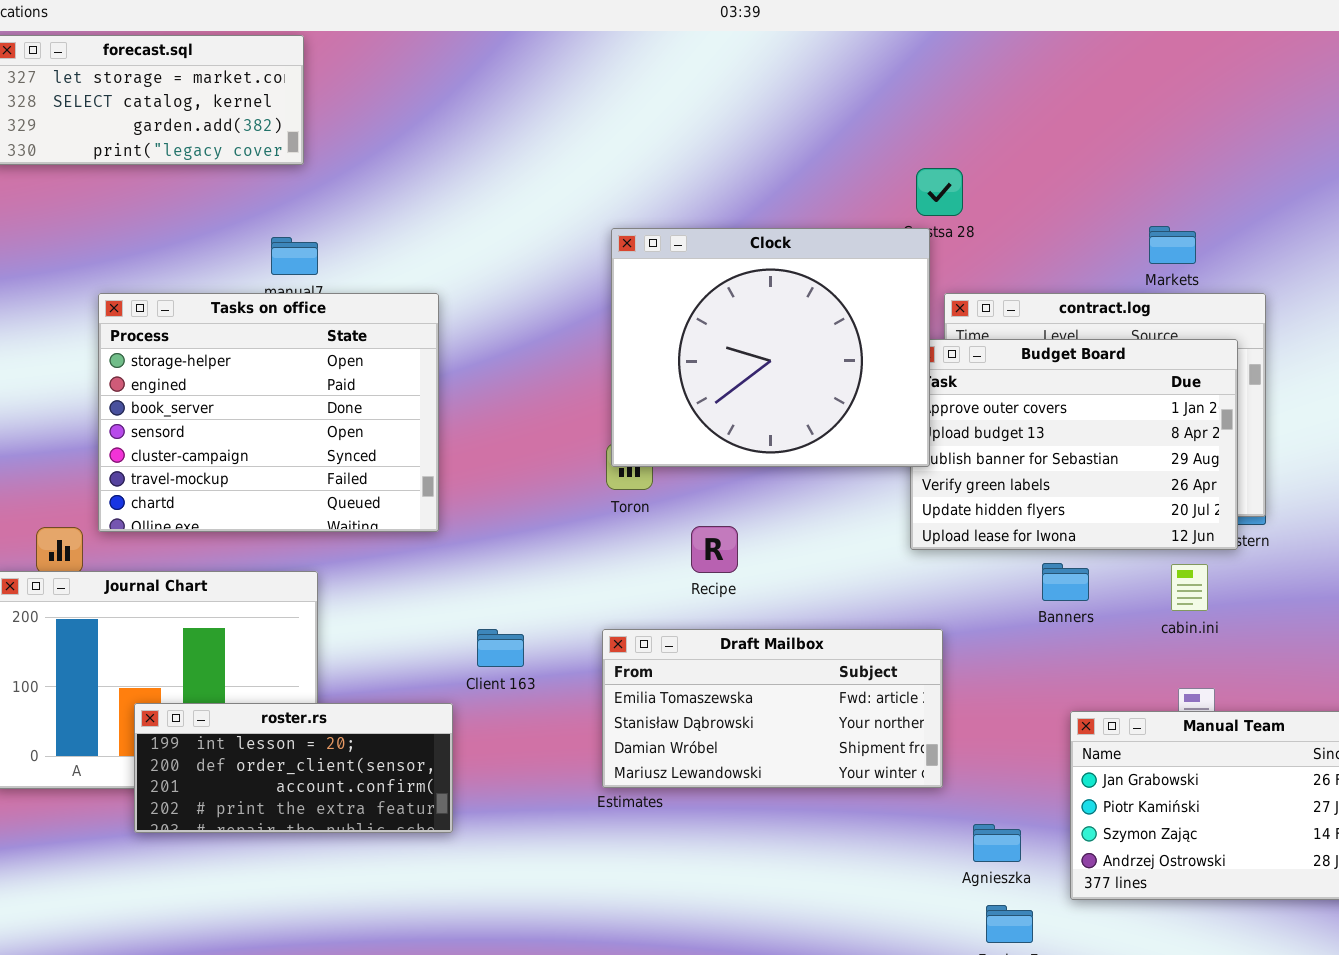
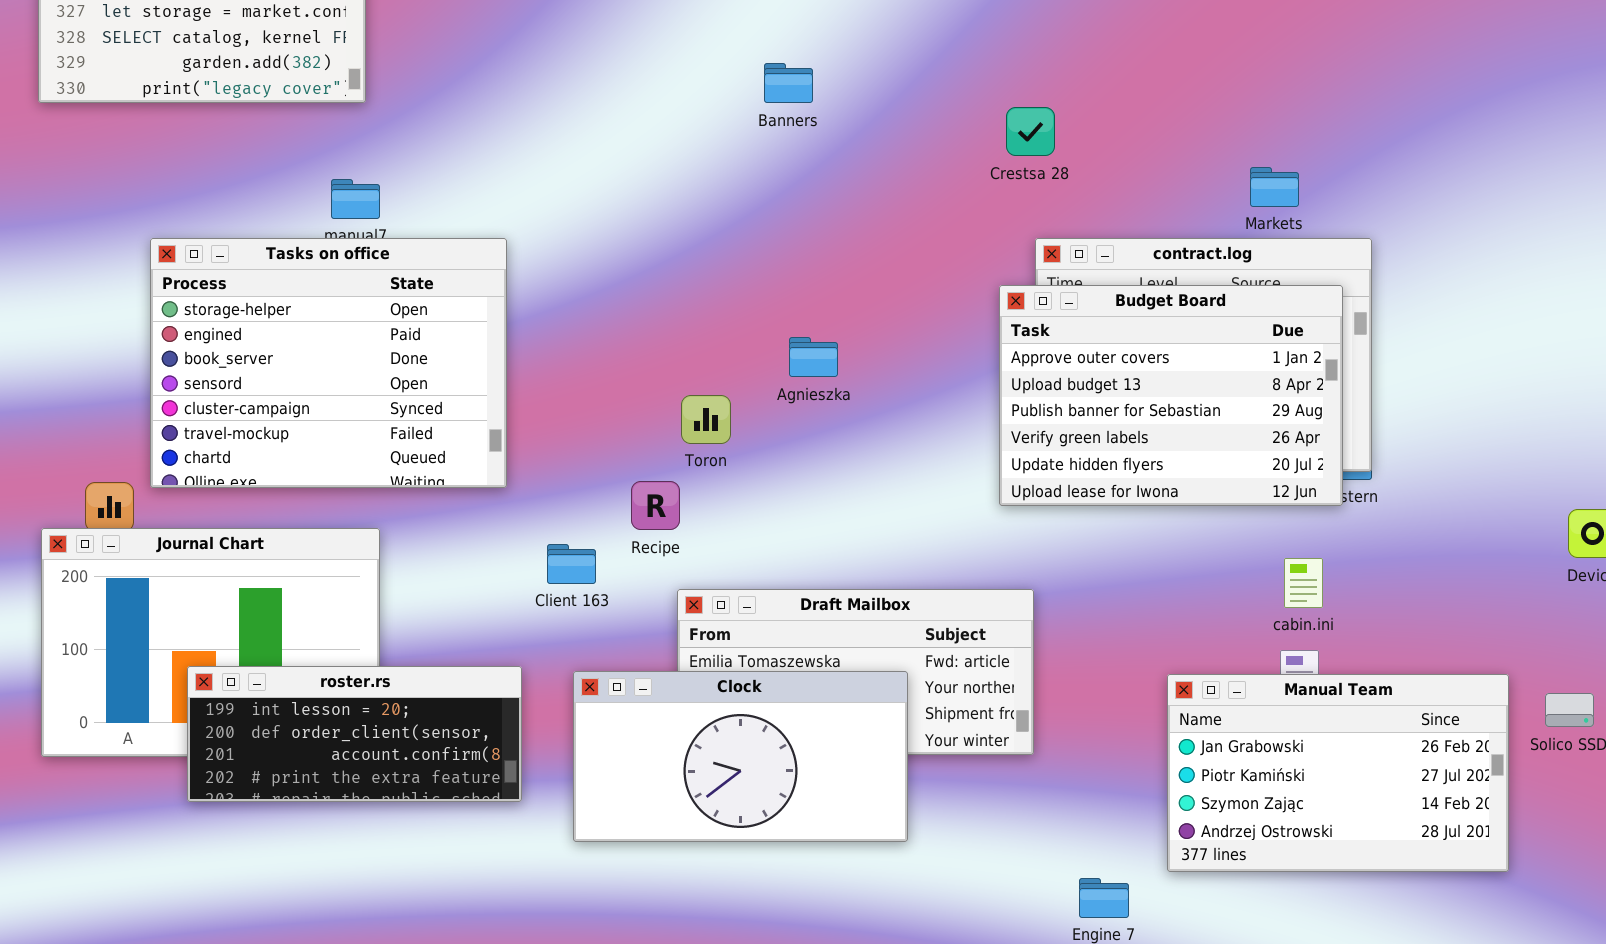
Clock: [611,228,930,467] -> [573,671,908,842], moved, resized
Recipe: [691,526,738,573] -> [631,481,680,530], moved
Banners: [1042,563,1089,601] -> [764,63,813,103], moved
cabin.ini: [1171,564,1208,611] -> [1284,558,1323,608], moved
Client 163: [477,629,524,667] -> [547,544,596,584], moved
Agnieszka: [973,824,1021,862] -> [789,337,838,377], moved

